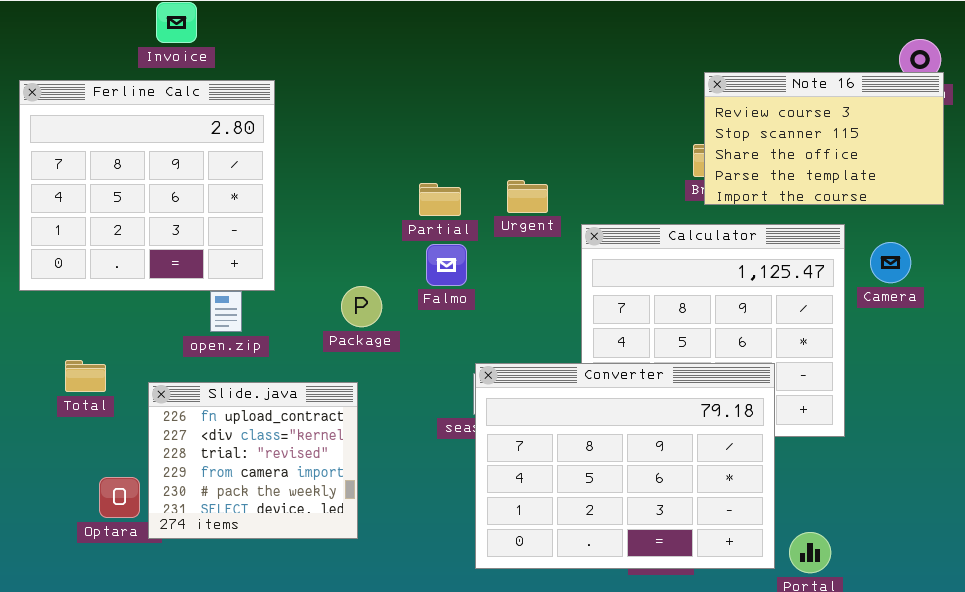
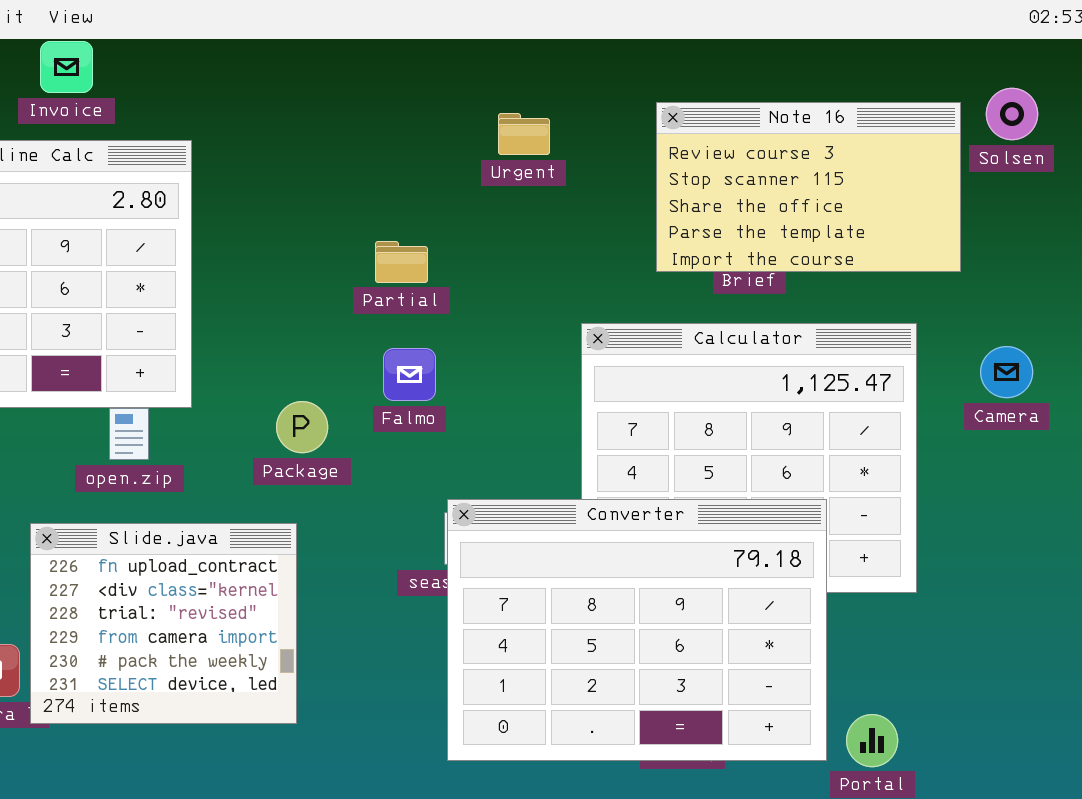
Note 16: [704,72,944,205] -> [656,102,961,272], moved
Urgent: [507,180,548,213] -> [498,113,550,155], moved
Partial: [419,183,461,216] -> [375,241,428,283], moved
Camera: [870,242,911,283] -> [980,346,1033,398], moved

